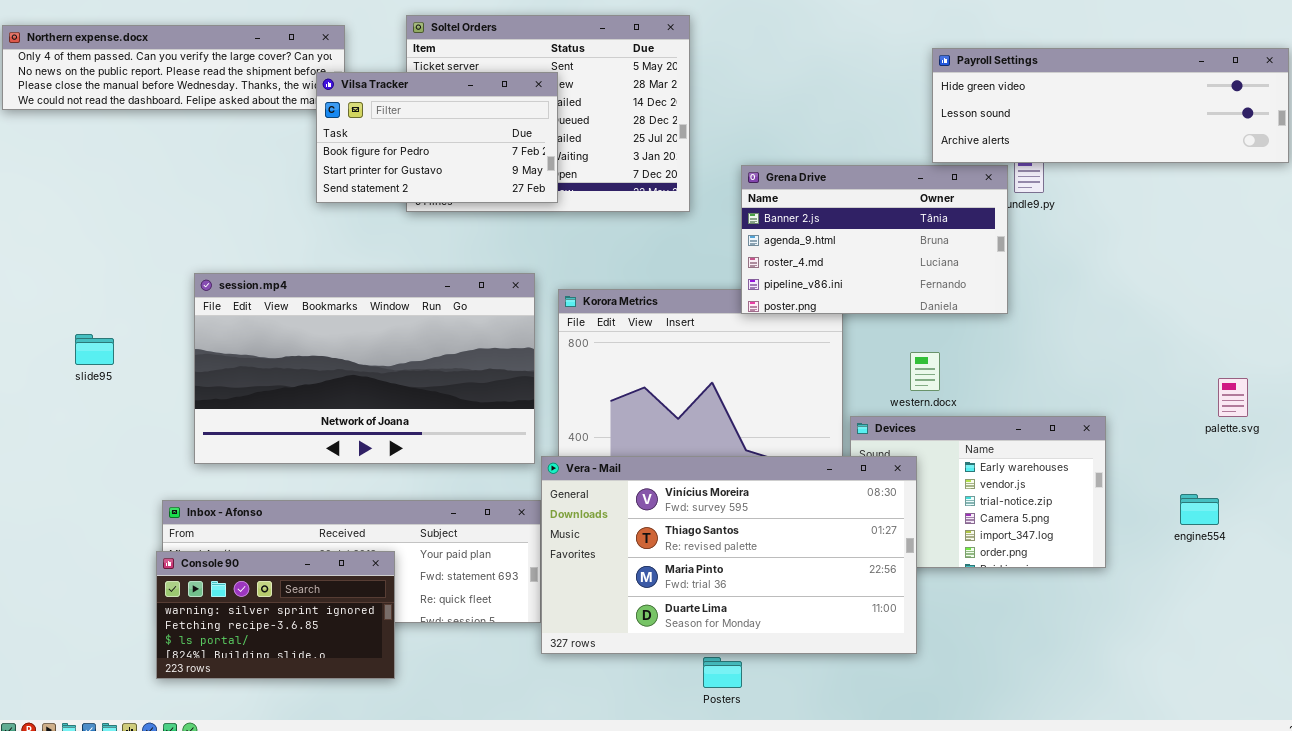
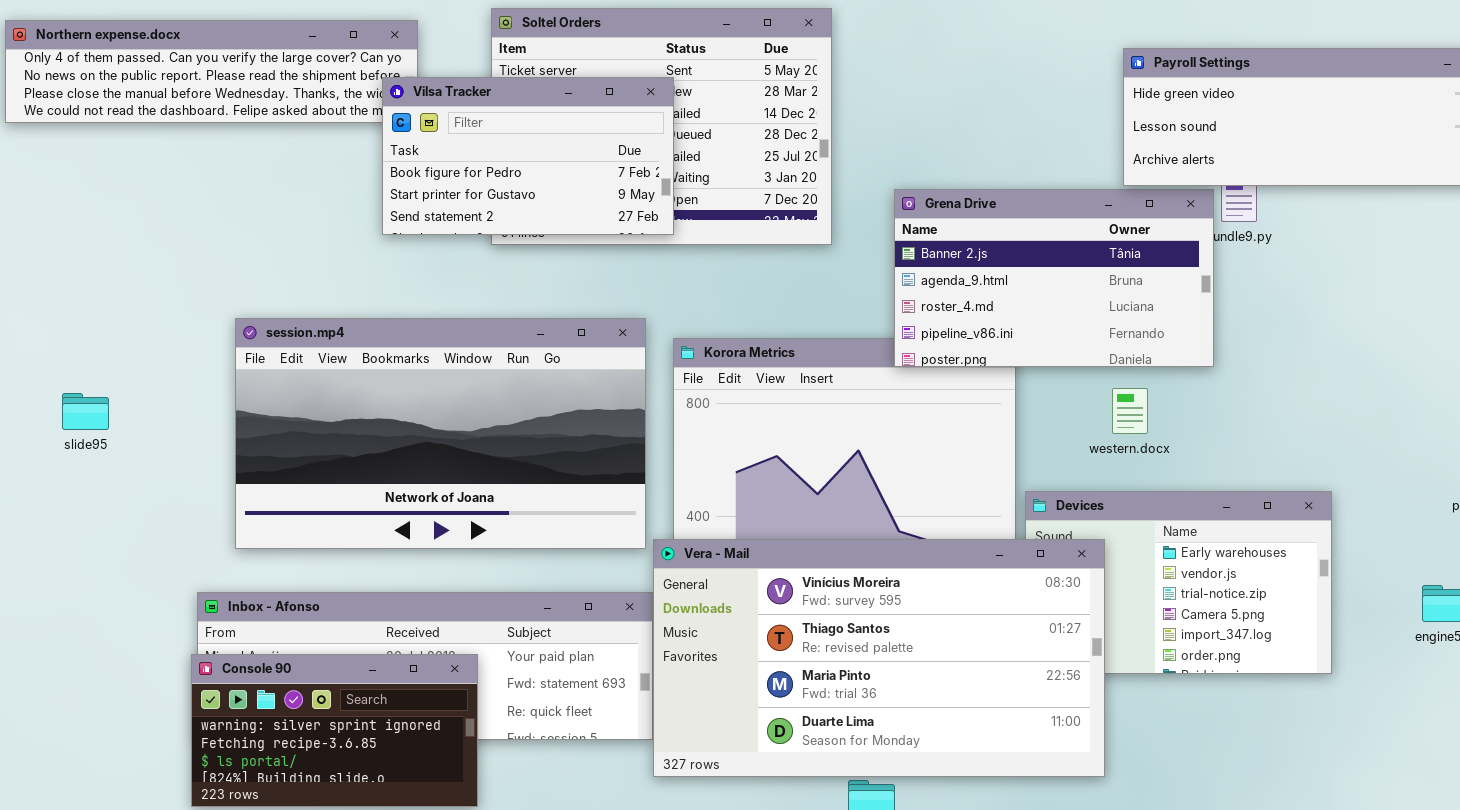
slide95: [75,334,114,365] -> [62,393,109,430], moved
western.docx: [910,352,940,391] -> [1112,388,1148,434], moved

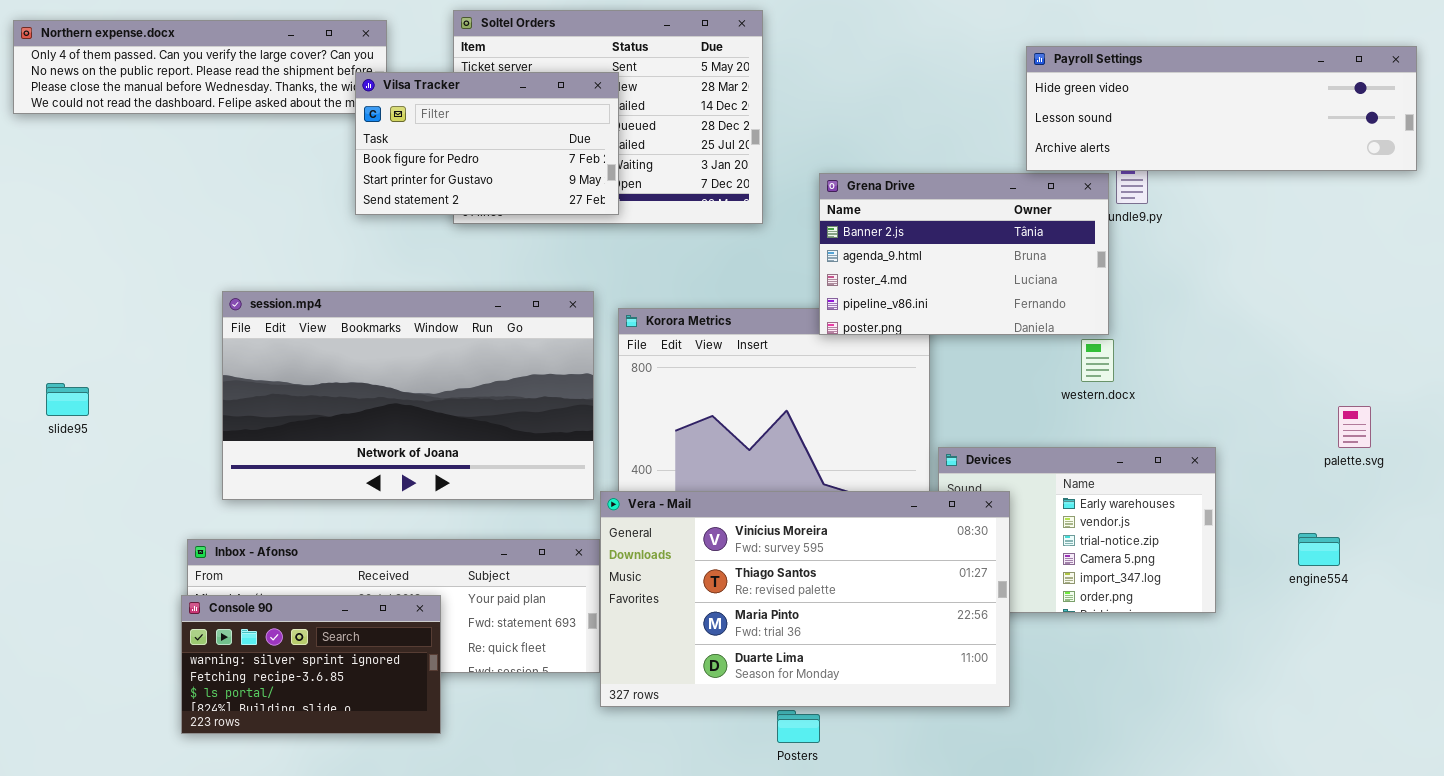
western.docx: [1112,388,1148,434] -> [1081,339,1114,382], moved
slide95: [62,393,109,430] -> [46,383,89,416], moved

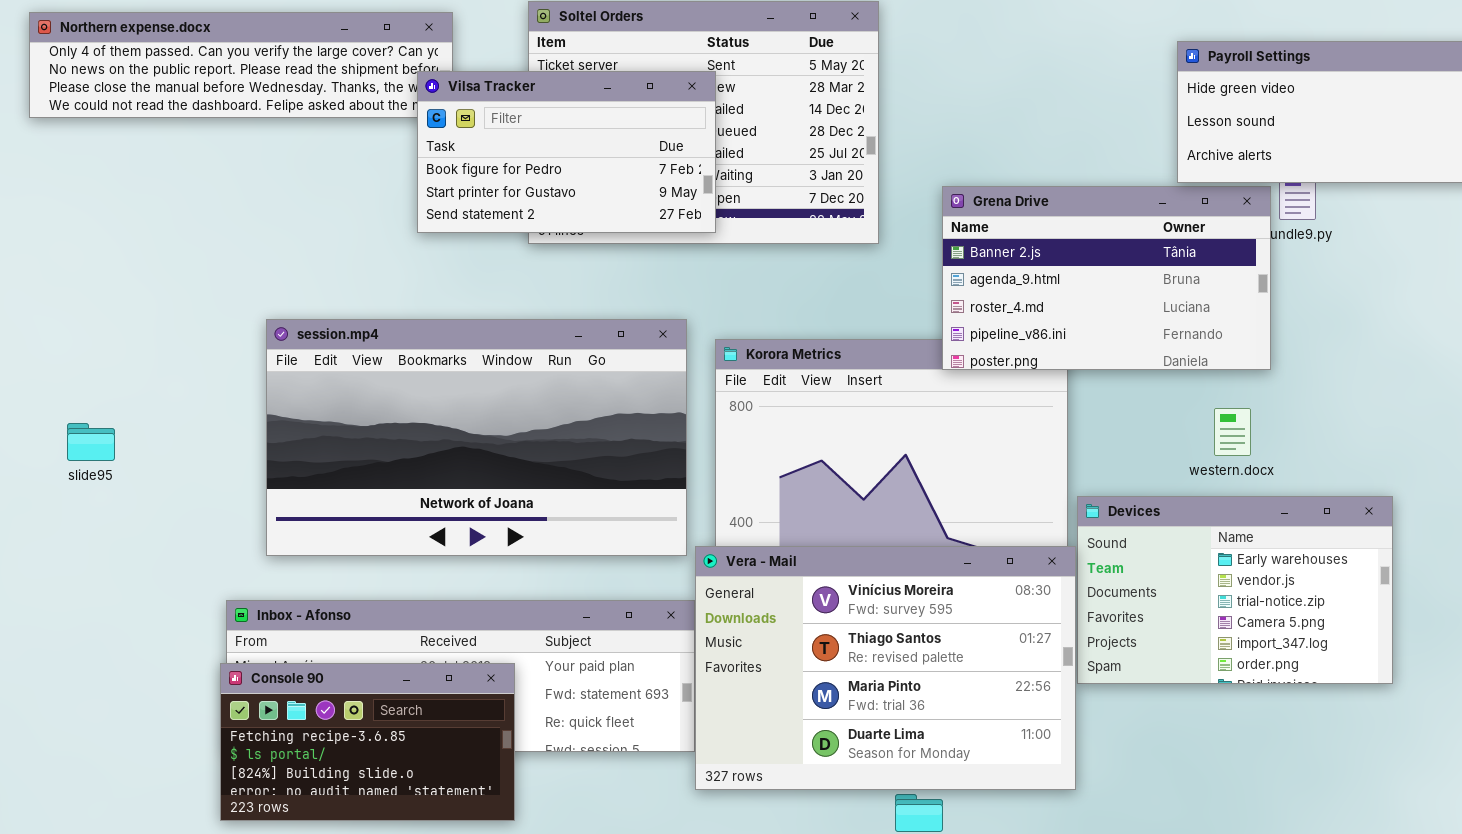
western.docx: [1081,339,1114,382] -> [1214,408,1251,456], moved
Vera - Mail: [600,491,1010,707] -> [695,546,1076,790], resized
Console 90: [181,595,441,734] -> [220,663,515,821], scrolled down 1 row

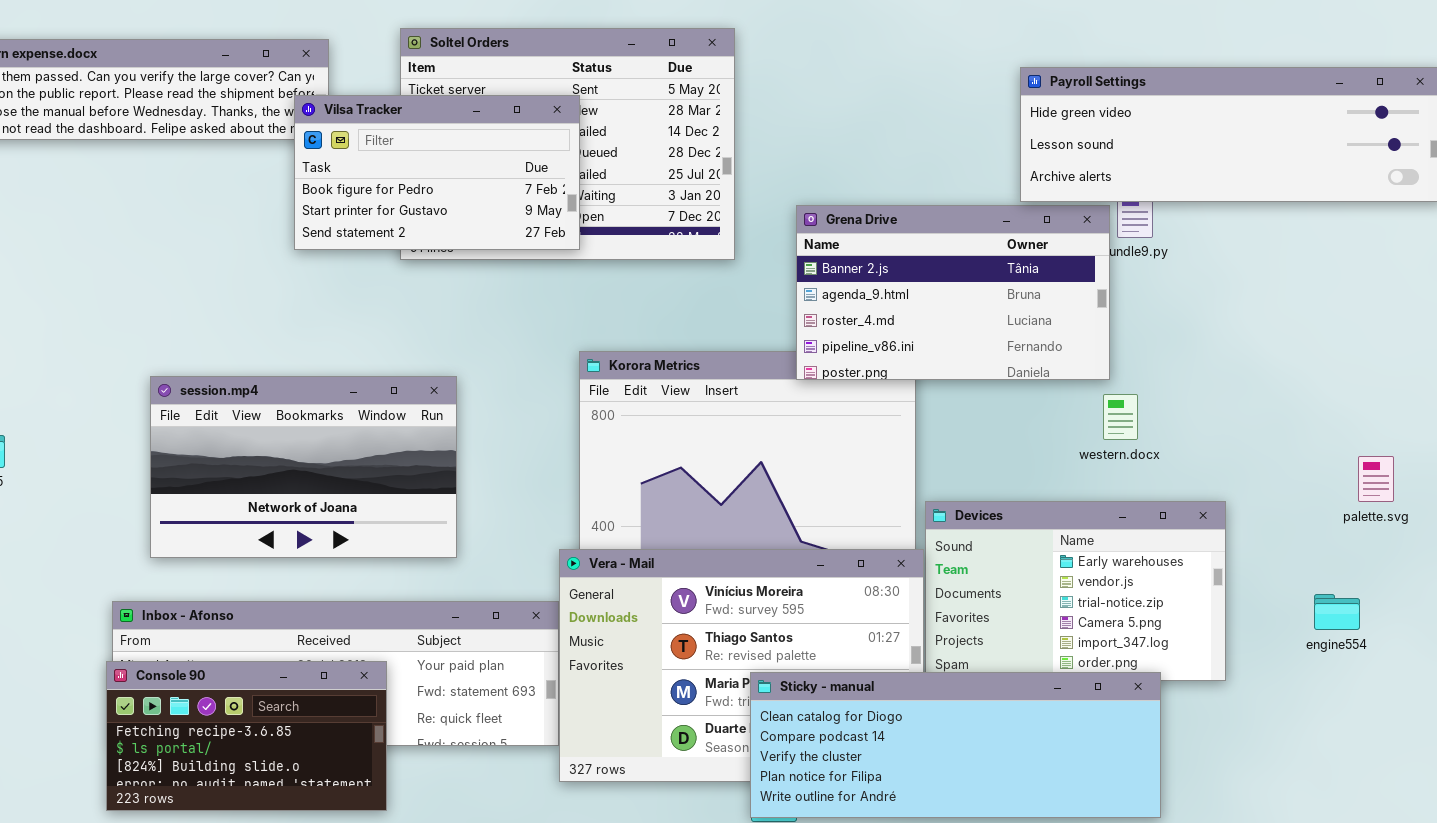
session.mp4: [266,319,687,556] -> [150,376,457,558], resized
western.docx: [1214,408,1251,456] -> [1103,394,1138,440], moved
Sticky - manual: none -> [750,672,1161,818], opened

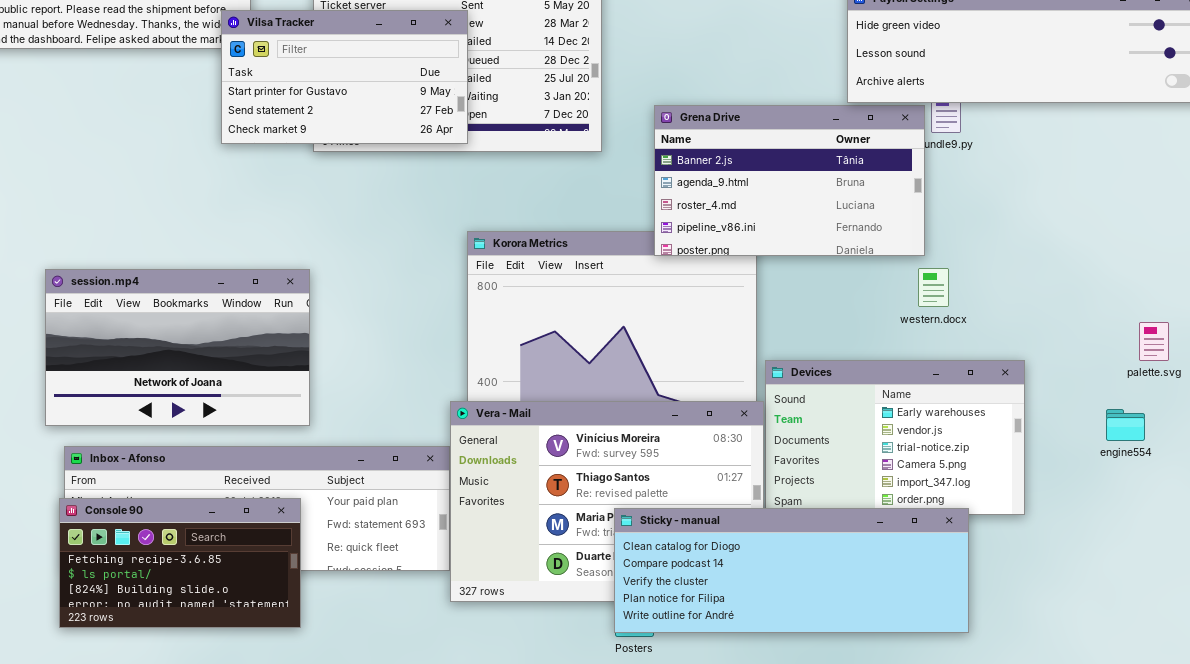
Vilsa Tracker: [294,95,580,250] -> [221,10,468,144], scrolled down 1 row
session.mp4: [150,376,457,558] -> [45,269,310,426], moved
engine554: [1314,594,1360,630] -> [1106,409,1145,441], moved

